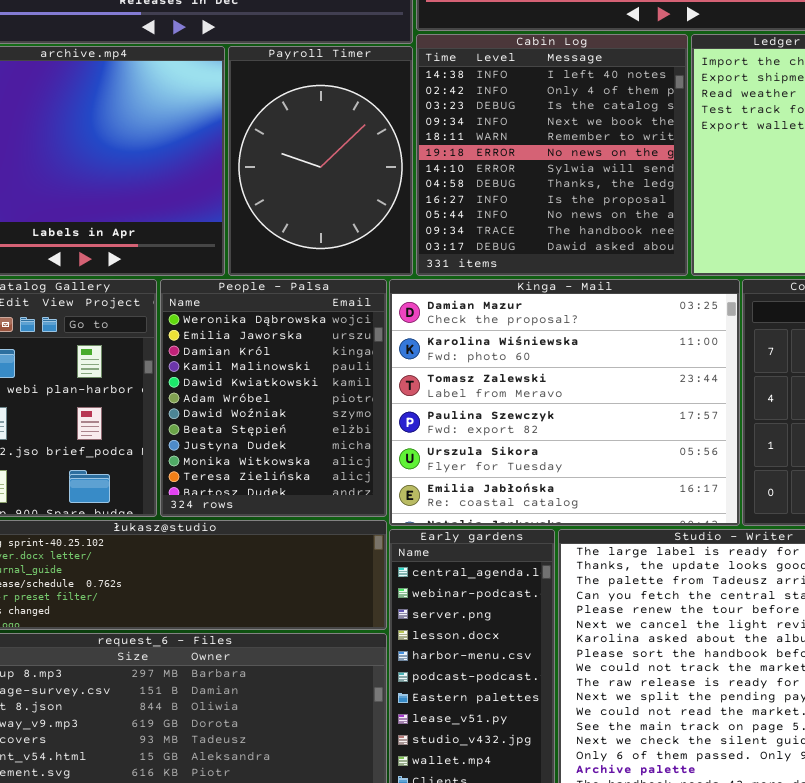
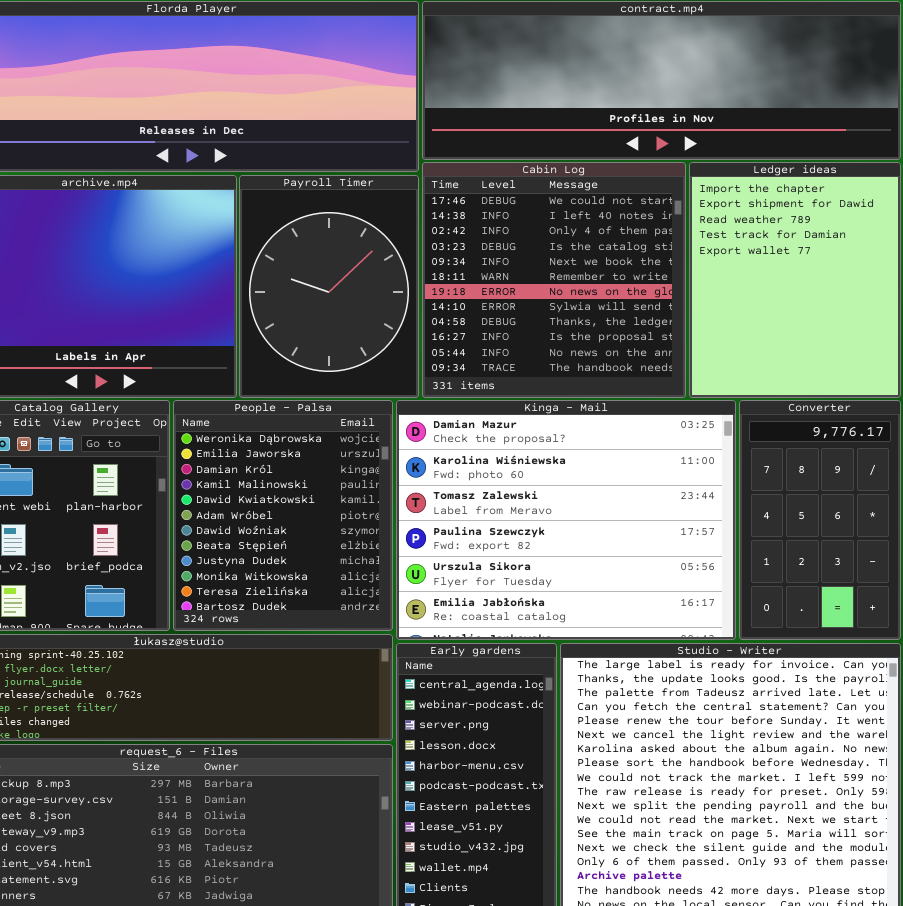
Cabin Log: [416,34,688,276] -> [422,162,686,398], scrolled up 1 row

